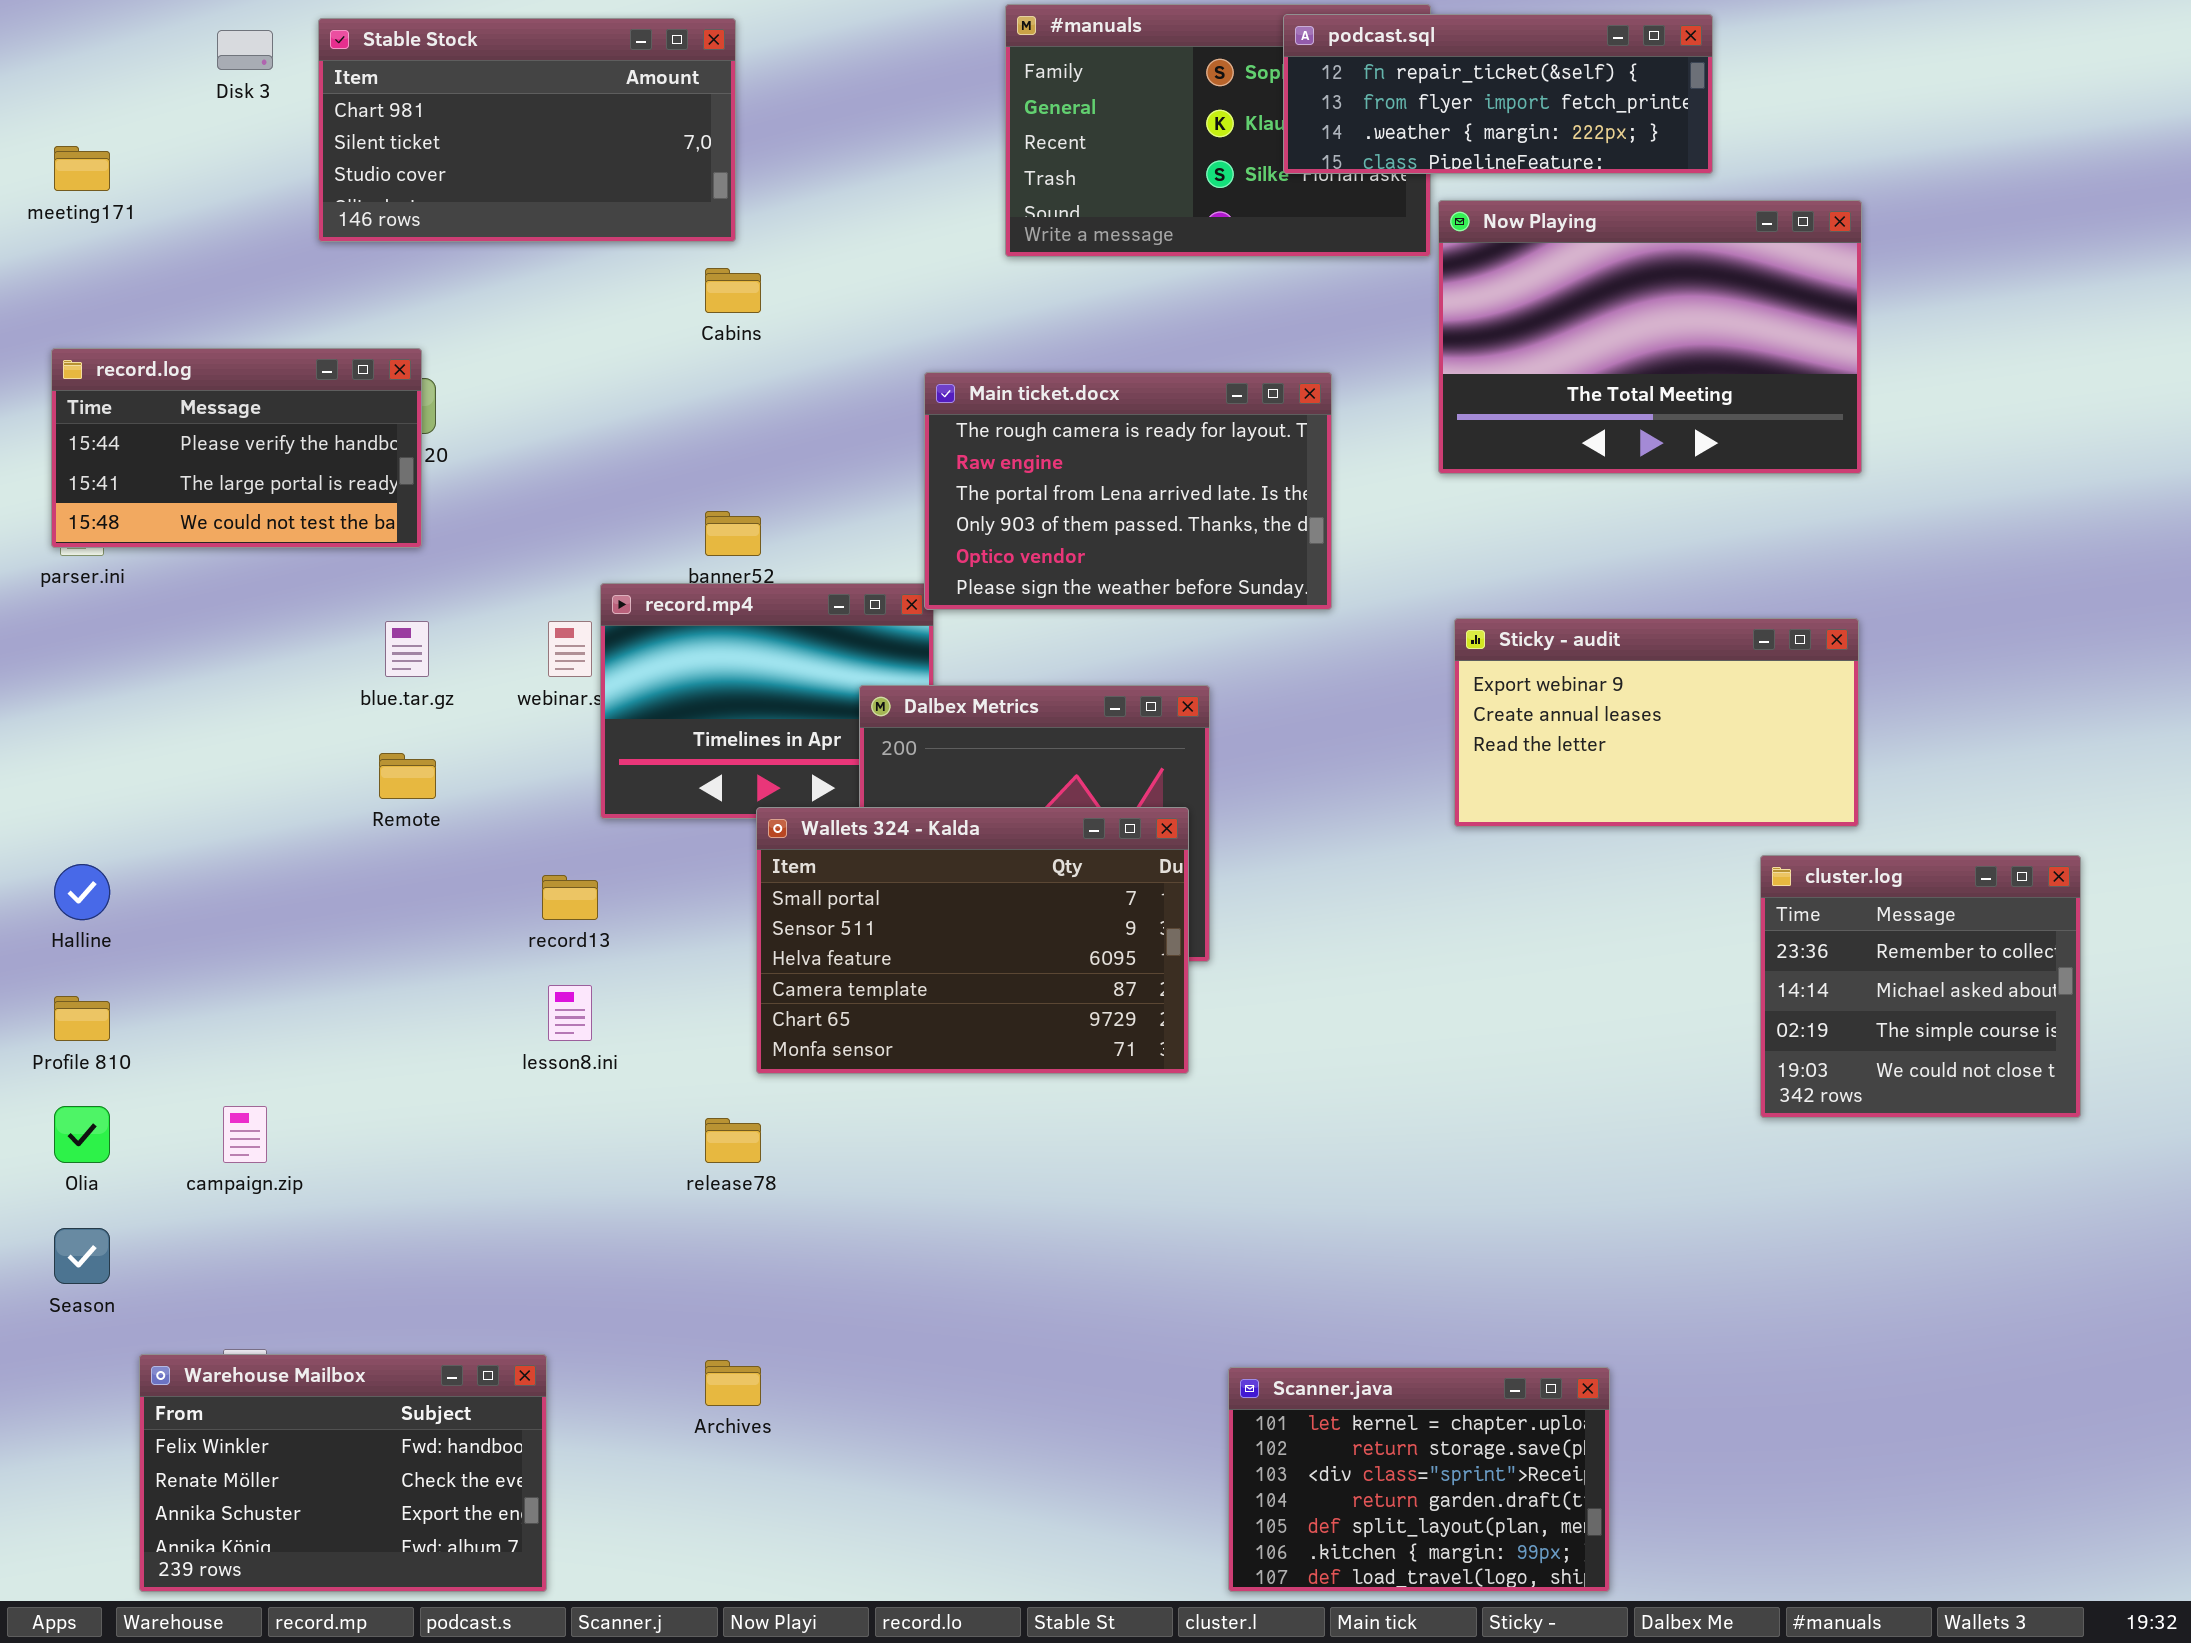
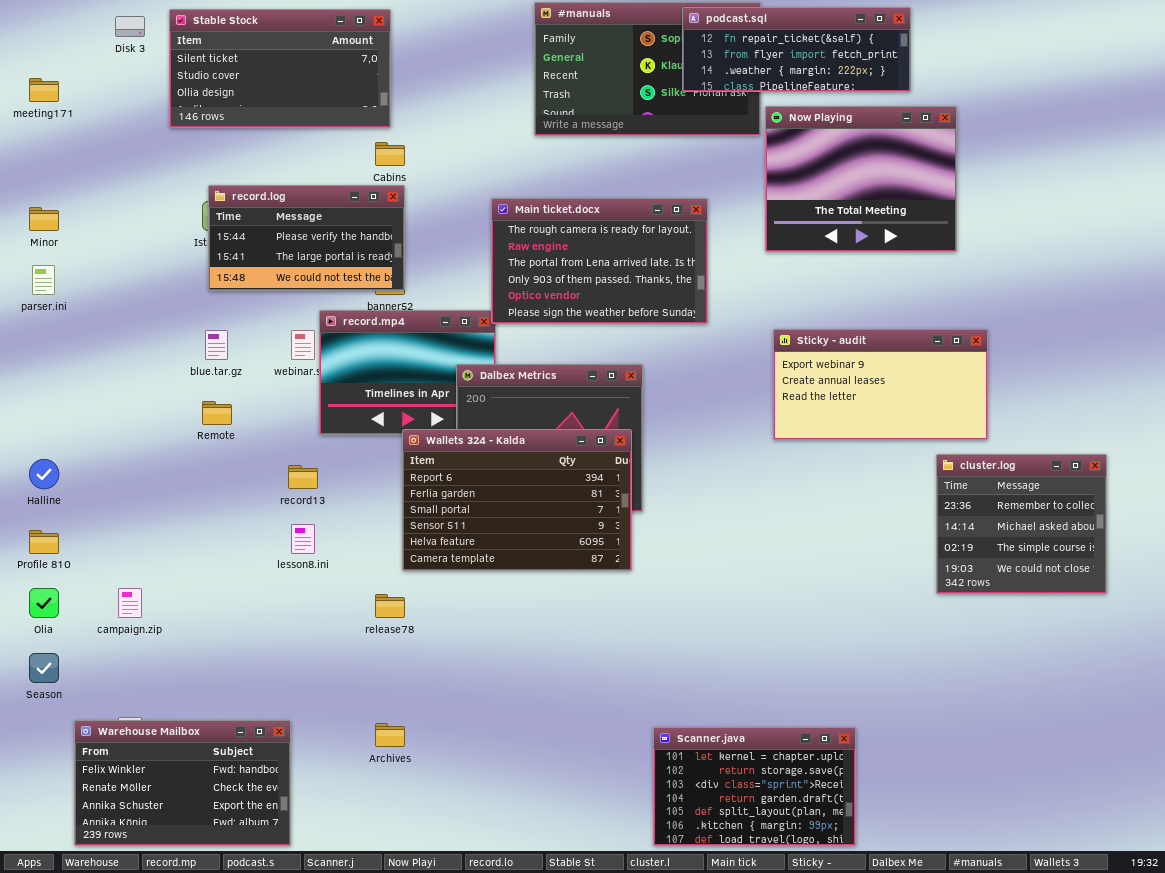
Stable Stock: [318,18,736,242] -> [169,9,391,128], scrolled down 1 row
Now Playing: [1438,200,1862,474] -> [765,106,957,252], resized
record.log: [51,348,422,548] -> [208,185,405,291], moved
Wallets 324 - Kalda: [756,807,1189,1074] -> [402,429,632,571], scrolled up 2 rows

